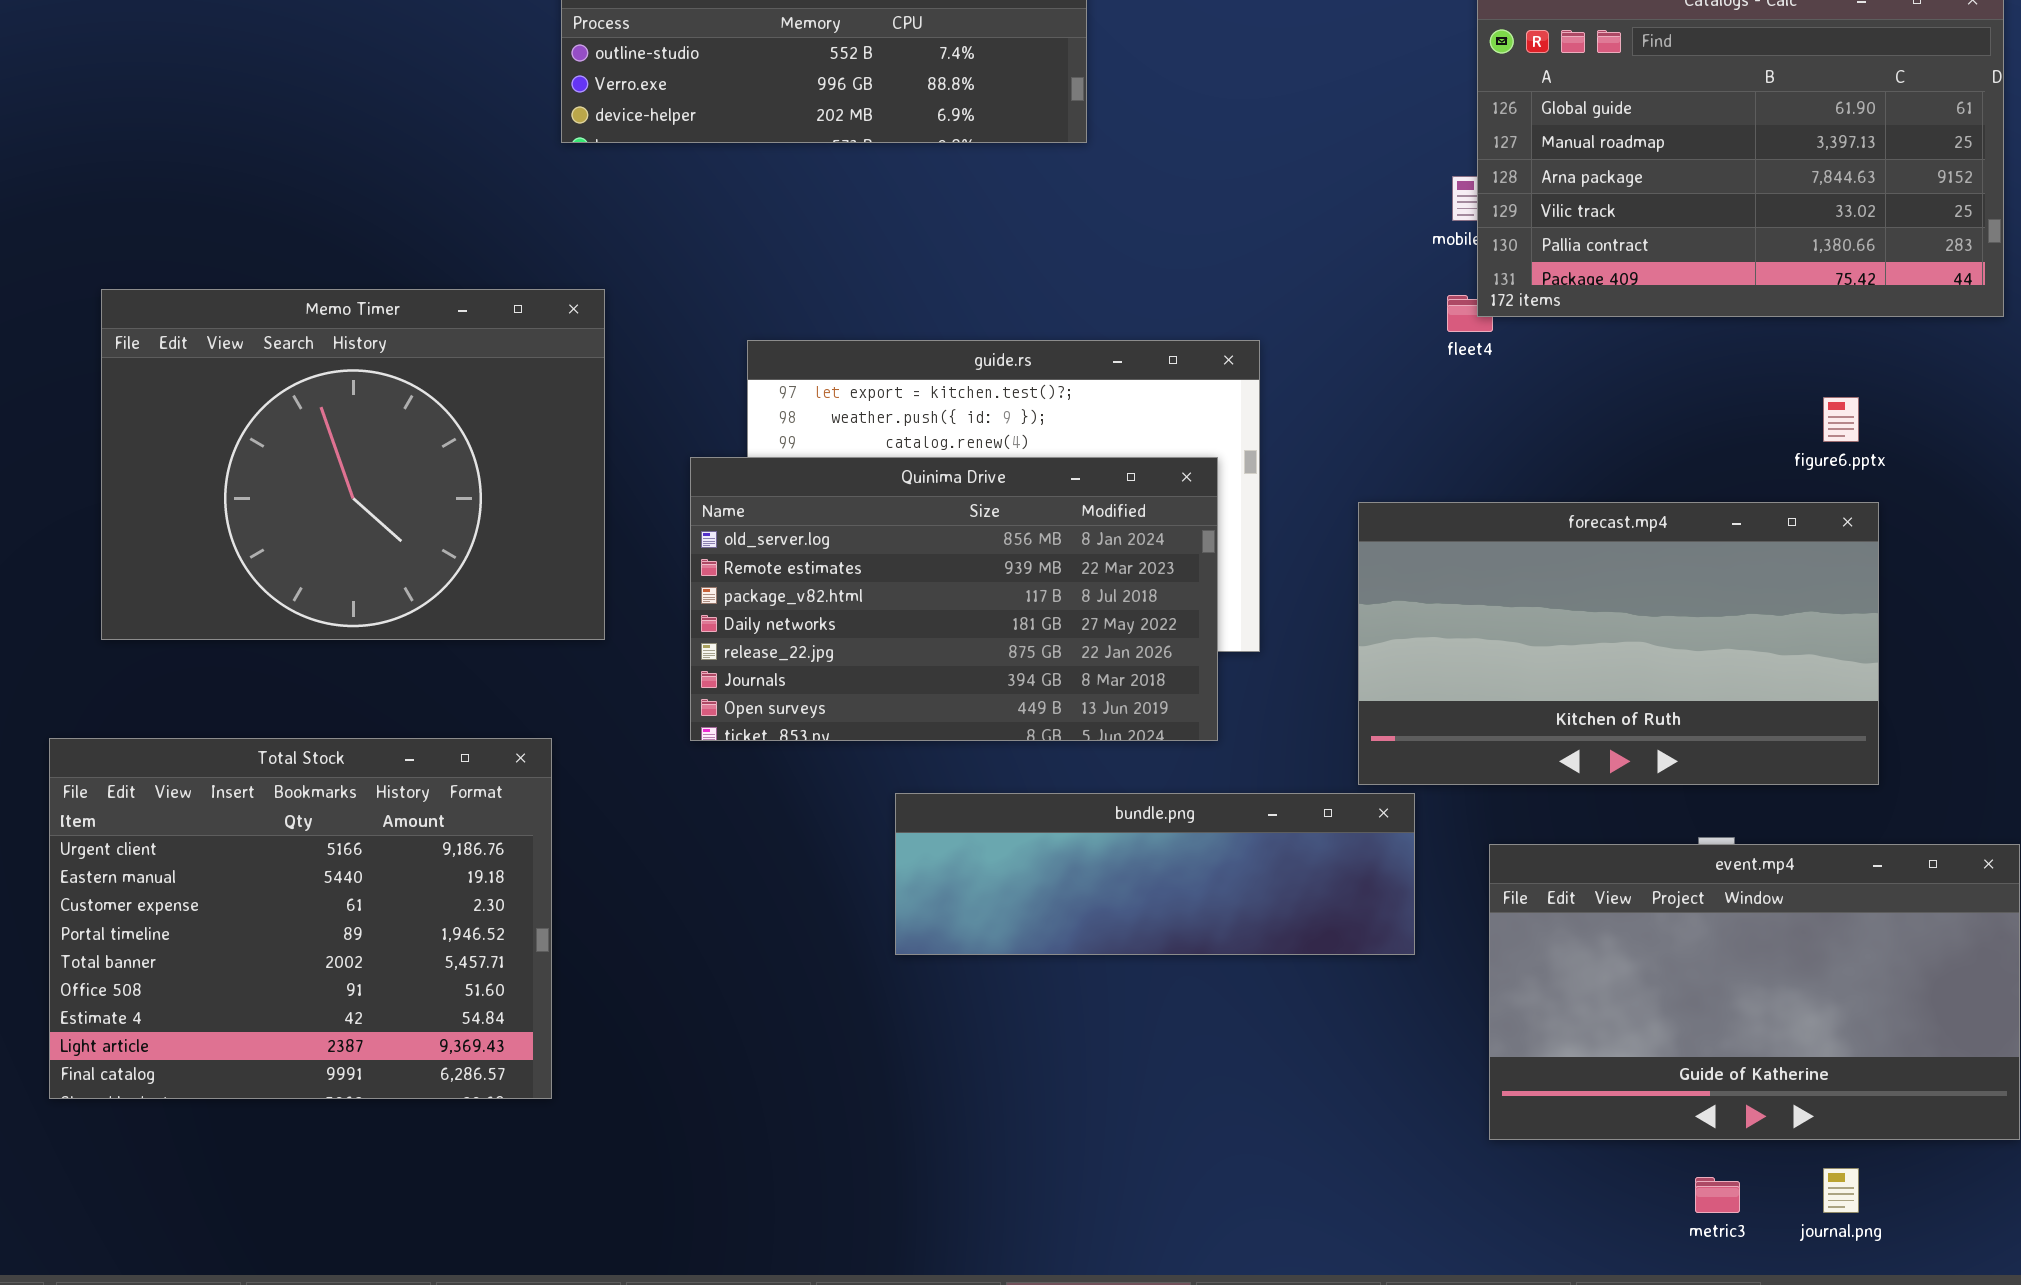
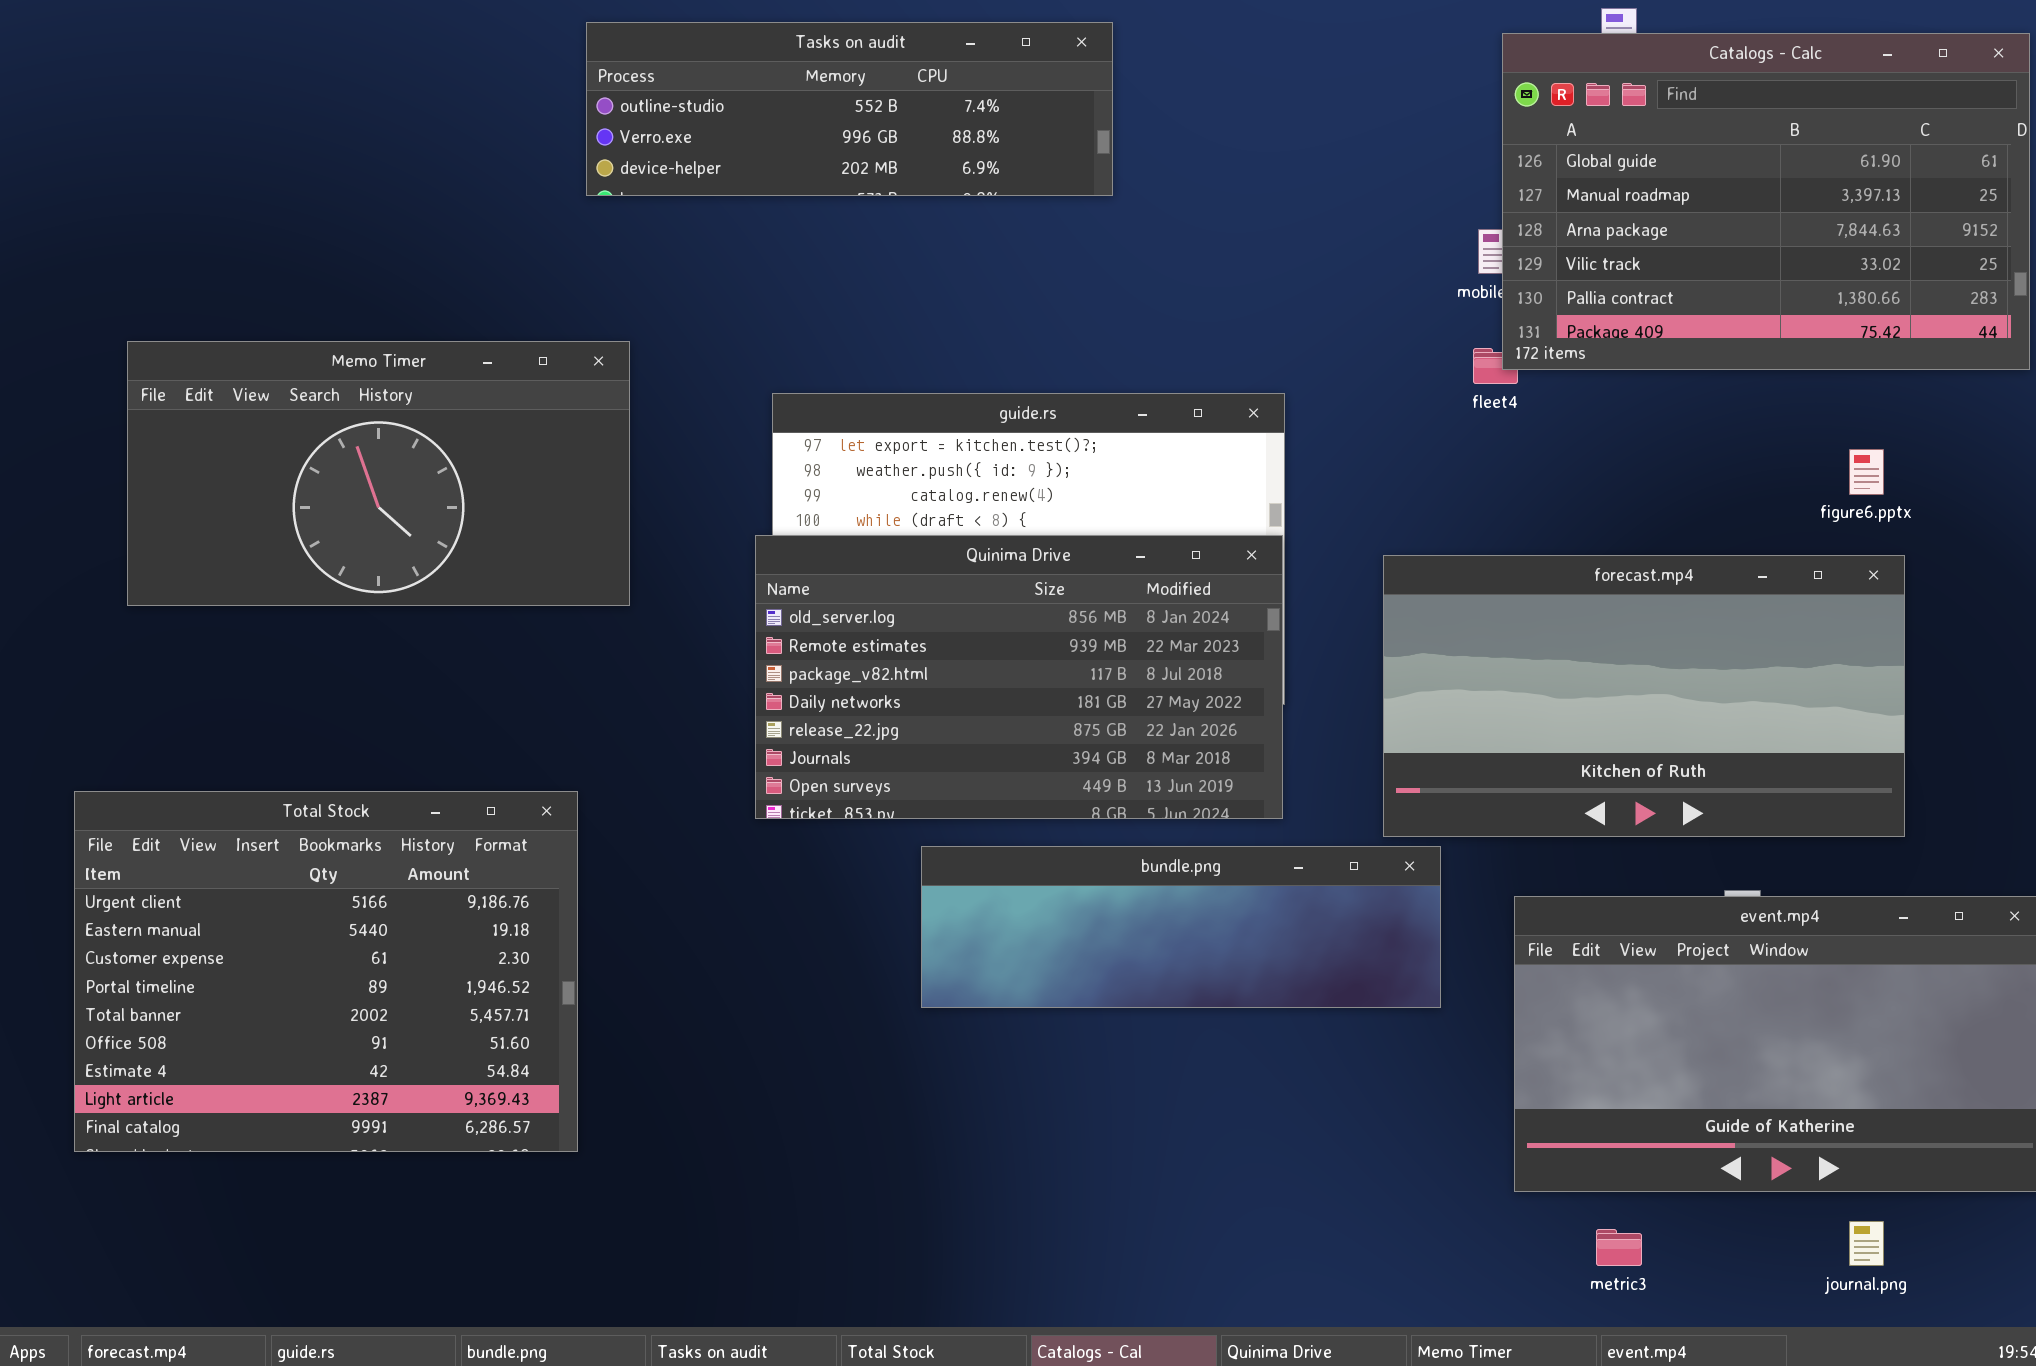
Memo Timer: [101,289,605,640] -> [127,341,630,606], resized
Quinima Drive: [690,457,1218,741] -> [755,535,1283,819], moved
metric3: [1695,1177,1740,1213] -> [1596,1229,1642,1266], moved

